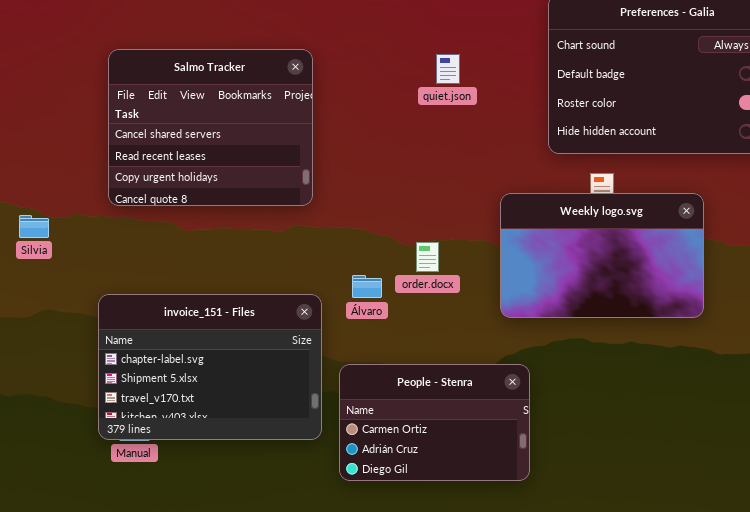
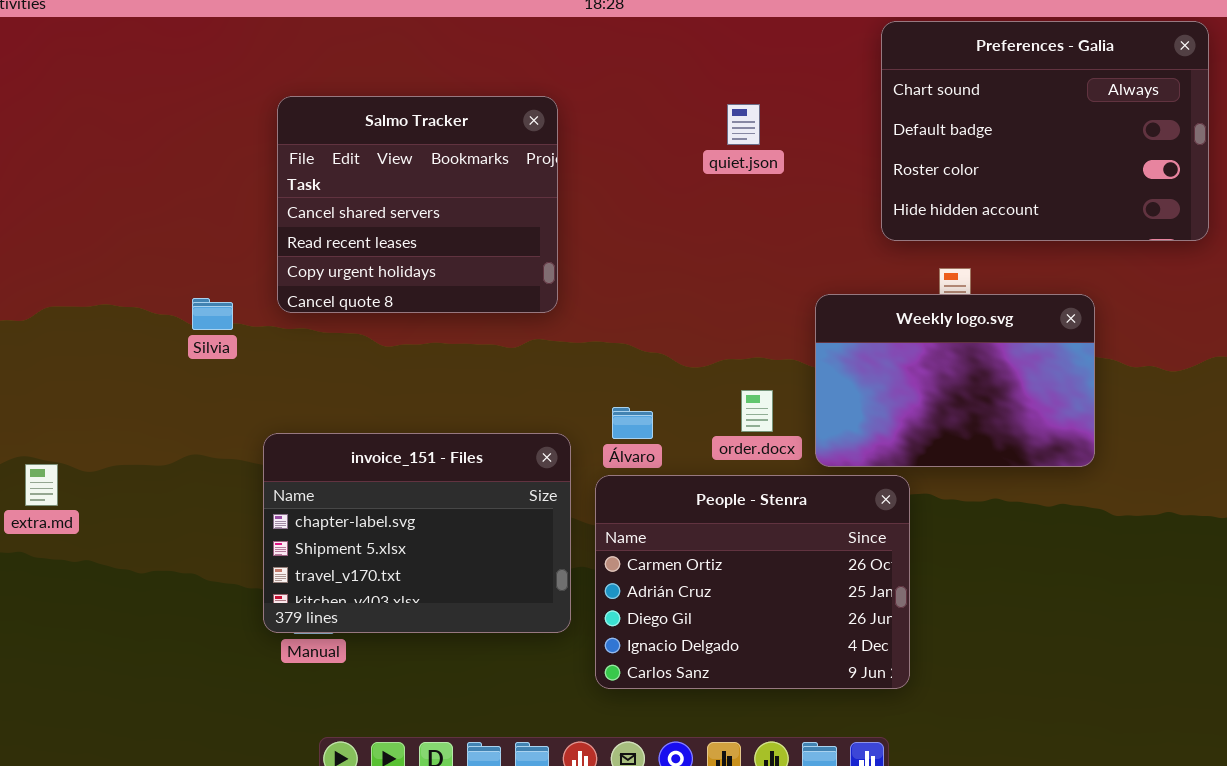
Silvia: [19,215,49,238] -> [192,298,233,330], moved
order.docx: [416,242,439,272] -> [741,390,773,432], moved
People - Stenra: [339,364,530,481] -> [595,475,910,689], resized

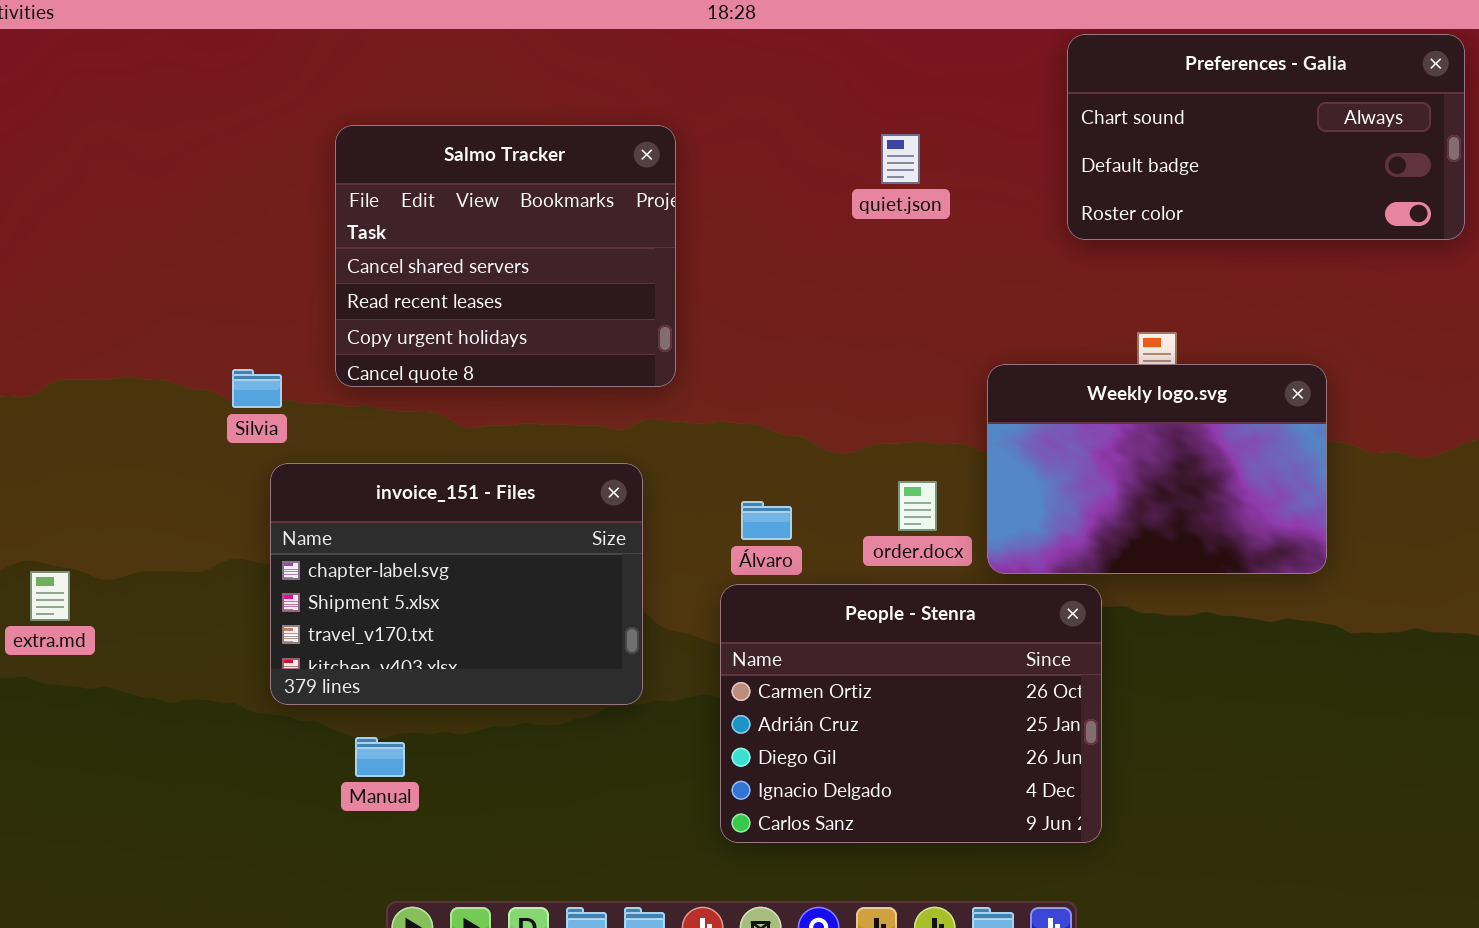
Preferences - Galia: [881,21,1209,241] -> [1067,34,1465,240], resized
invoice_151 - Files: [263,433,571,633] -> [270,463,643,705], moved

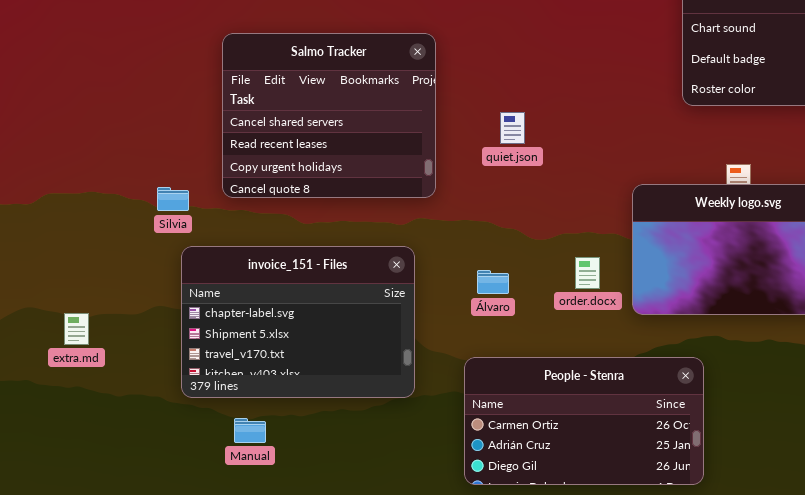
quiet.json: [881,134,920,184] -> [500,112,525,144], moved
extra.md: [30,571,70,621] -> [64,313,89,345], moved
People - Stenra: [720,584,1102,843] -> [464,357,704,485], resized

